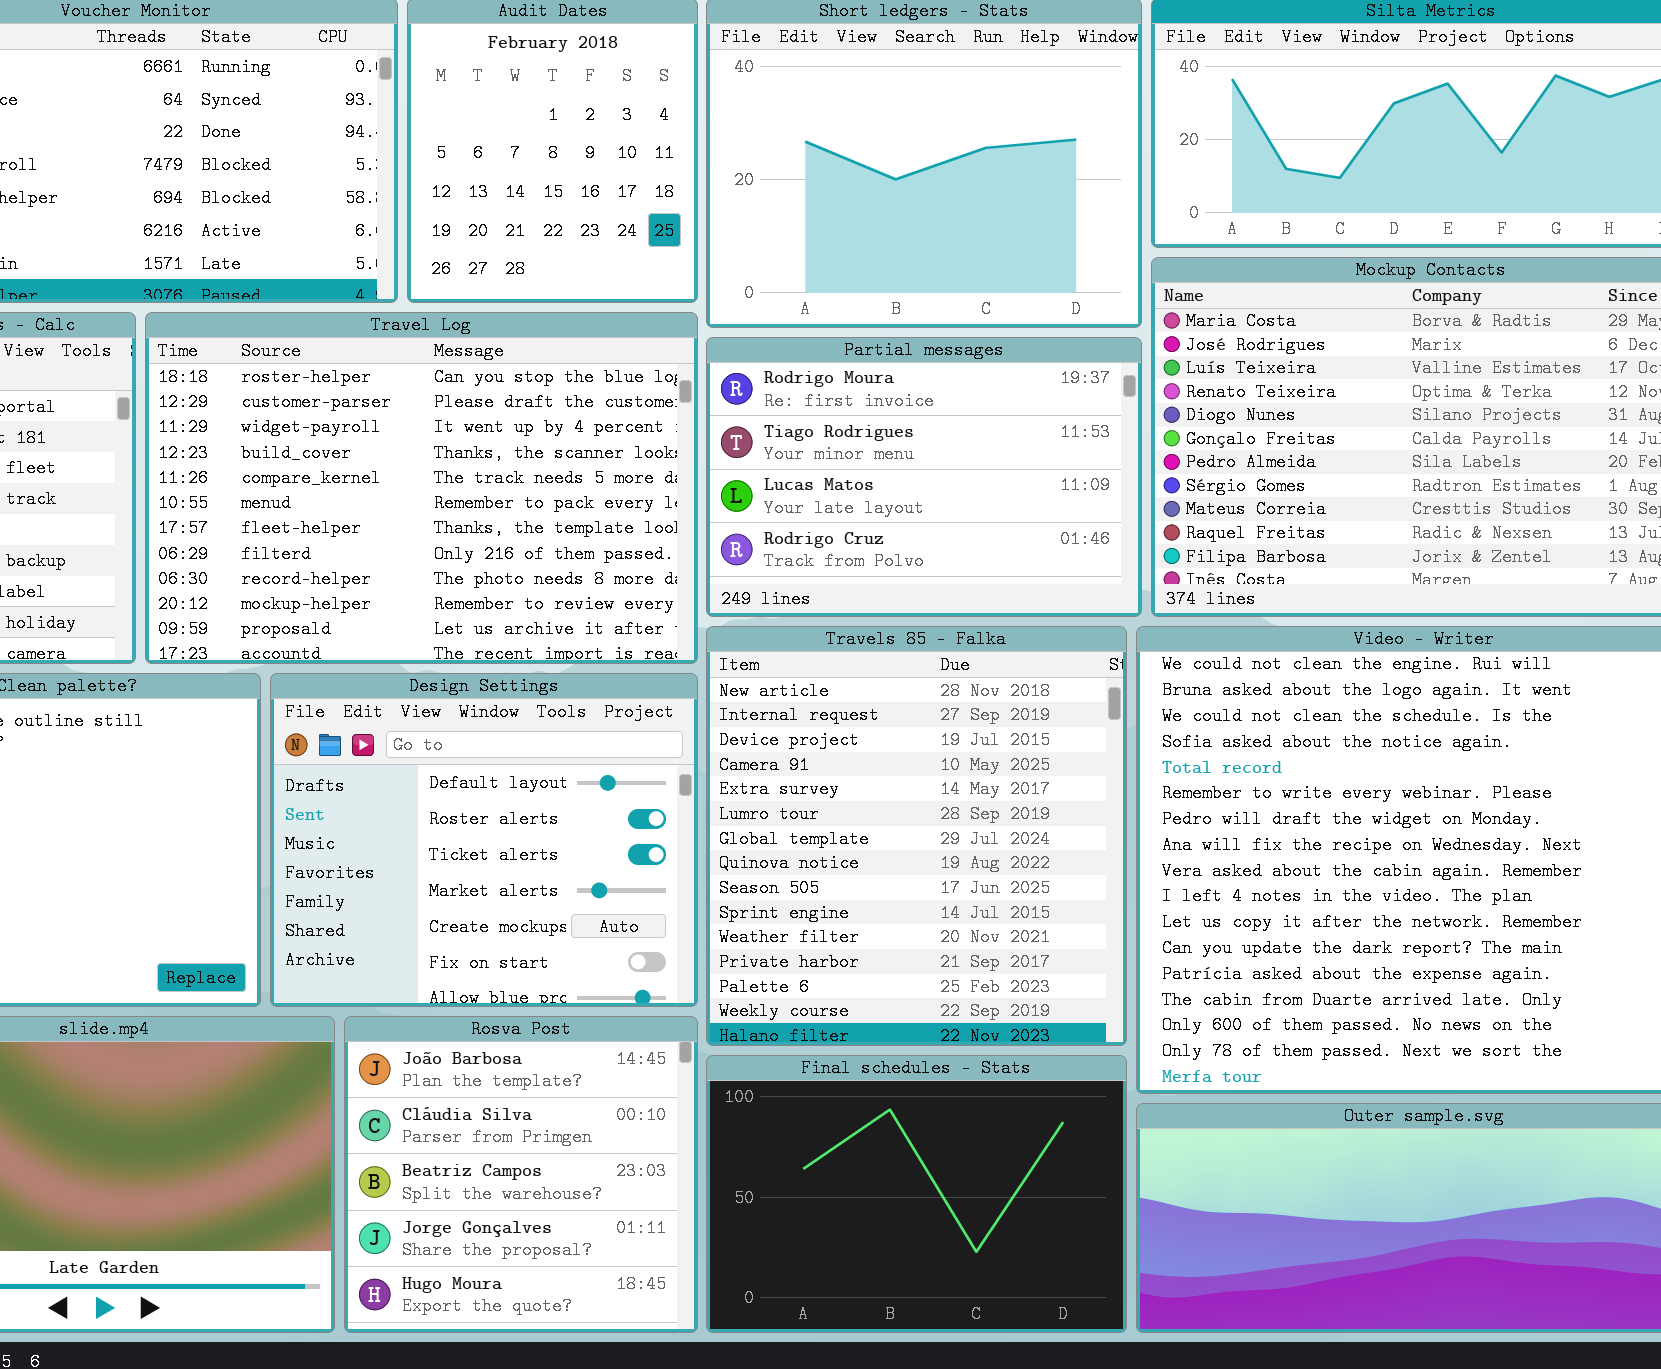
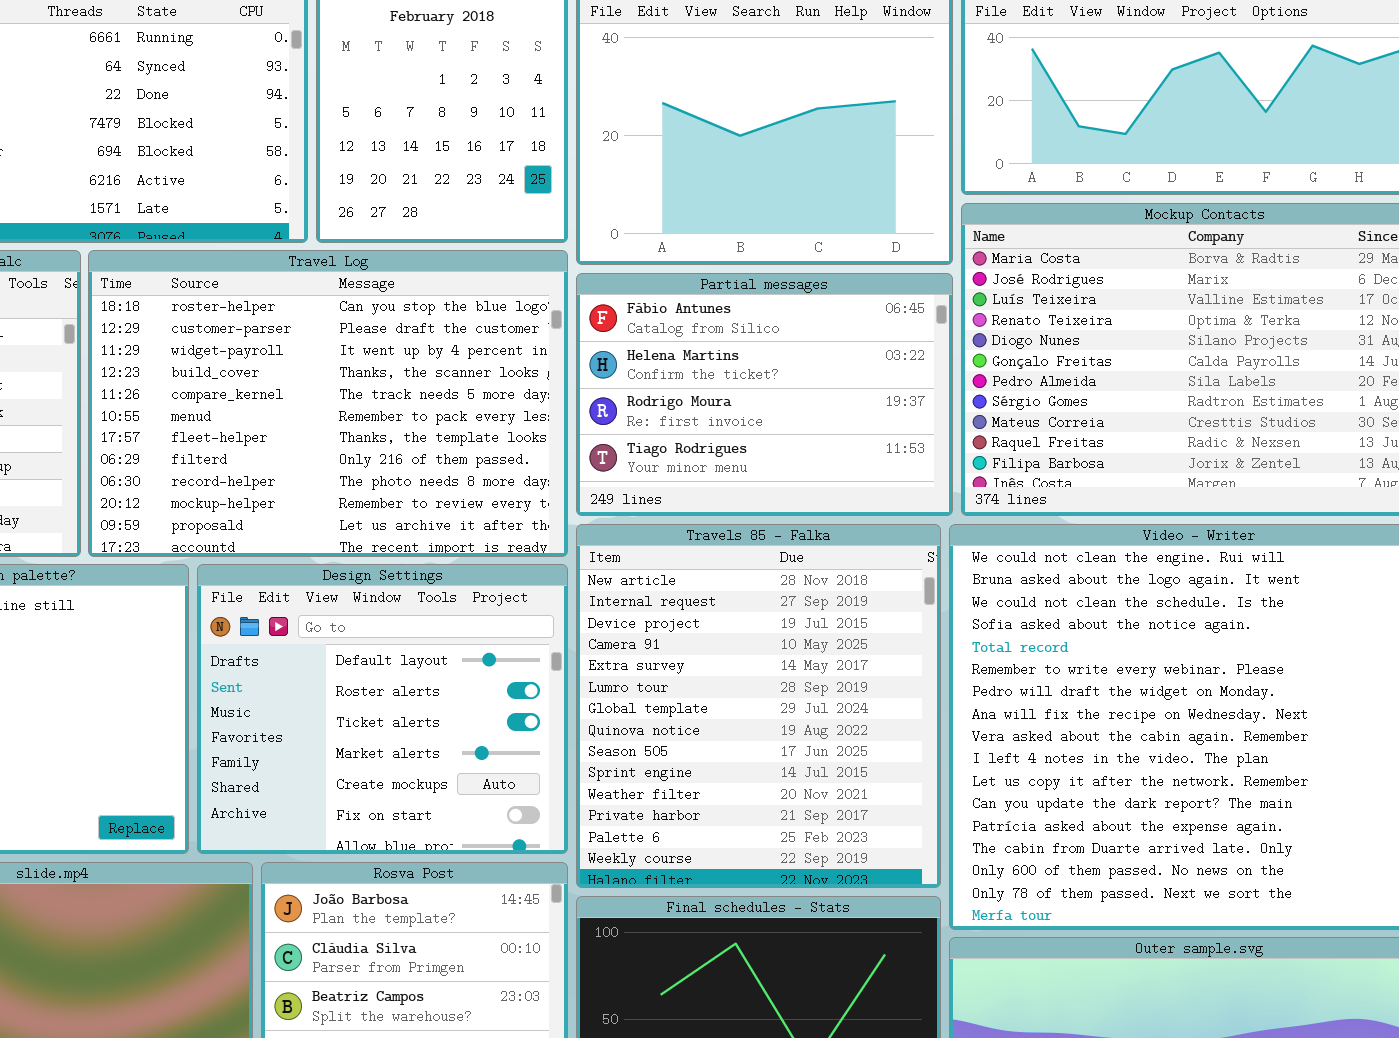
Partial messages: [706,337,1142,617] -> [576,273,953,516], scrolled up 2 rows

